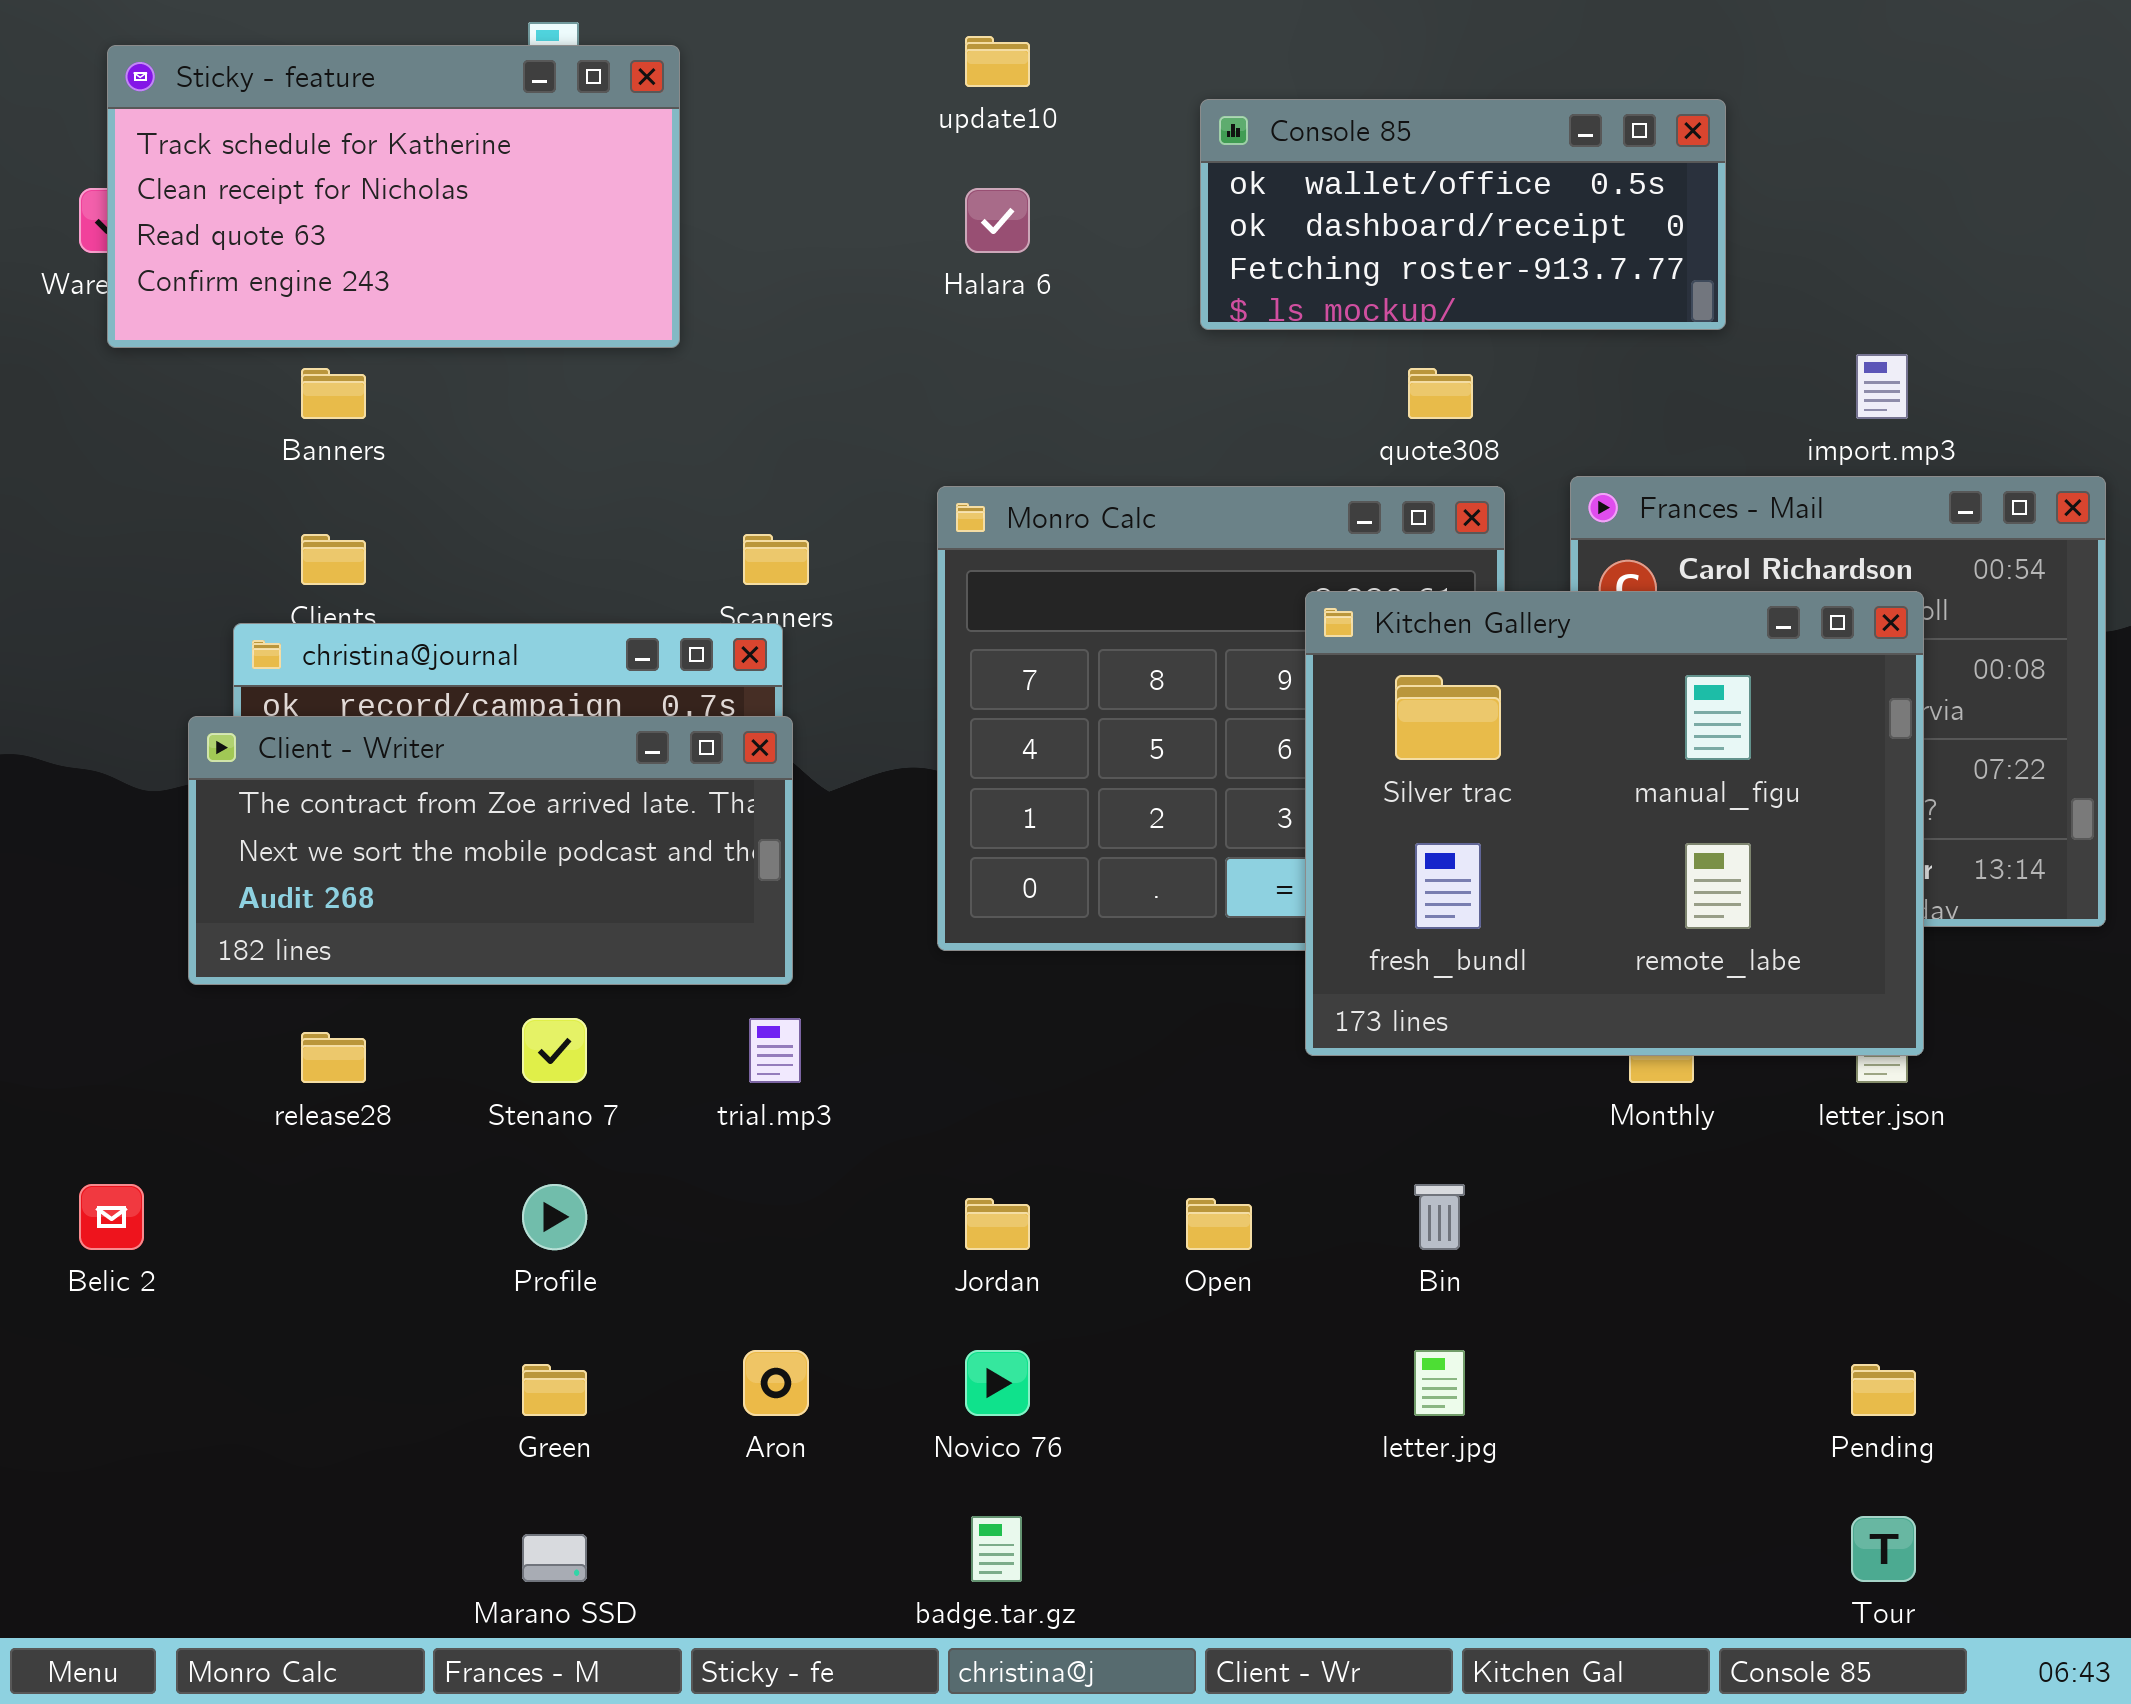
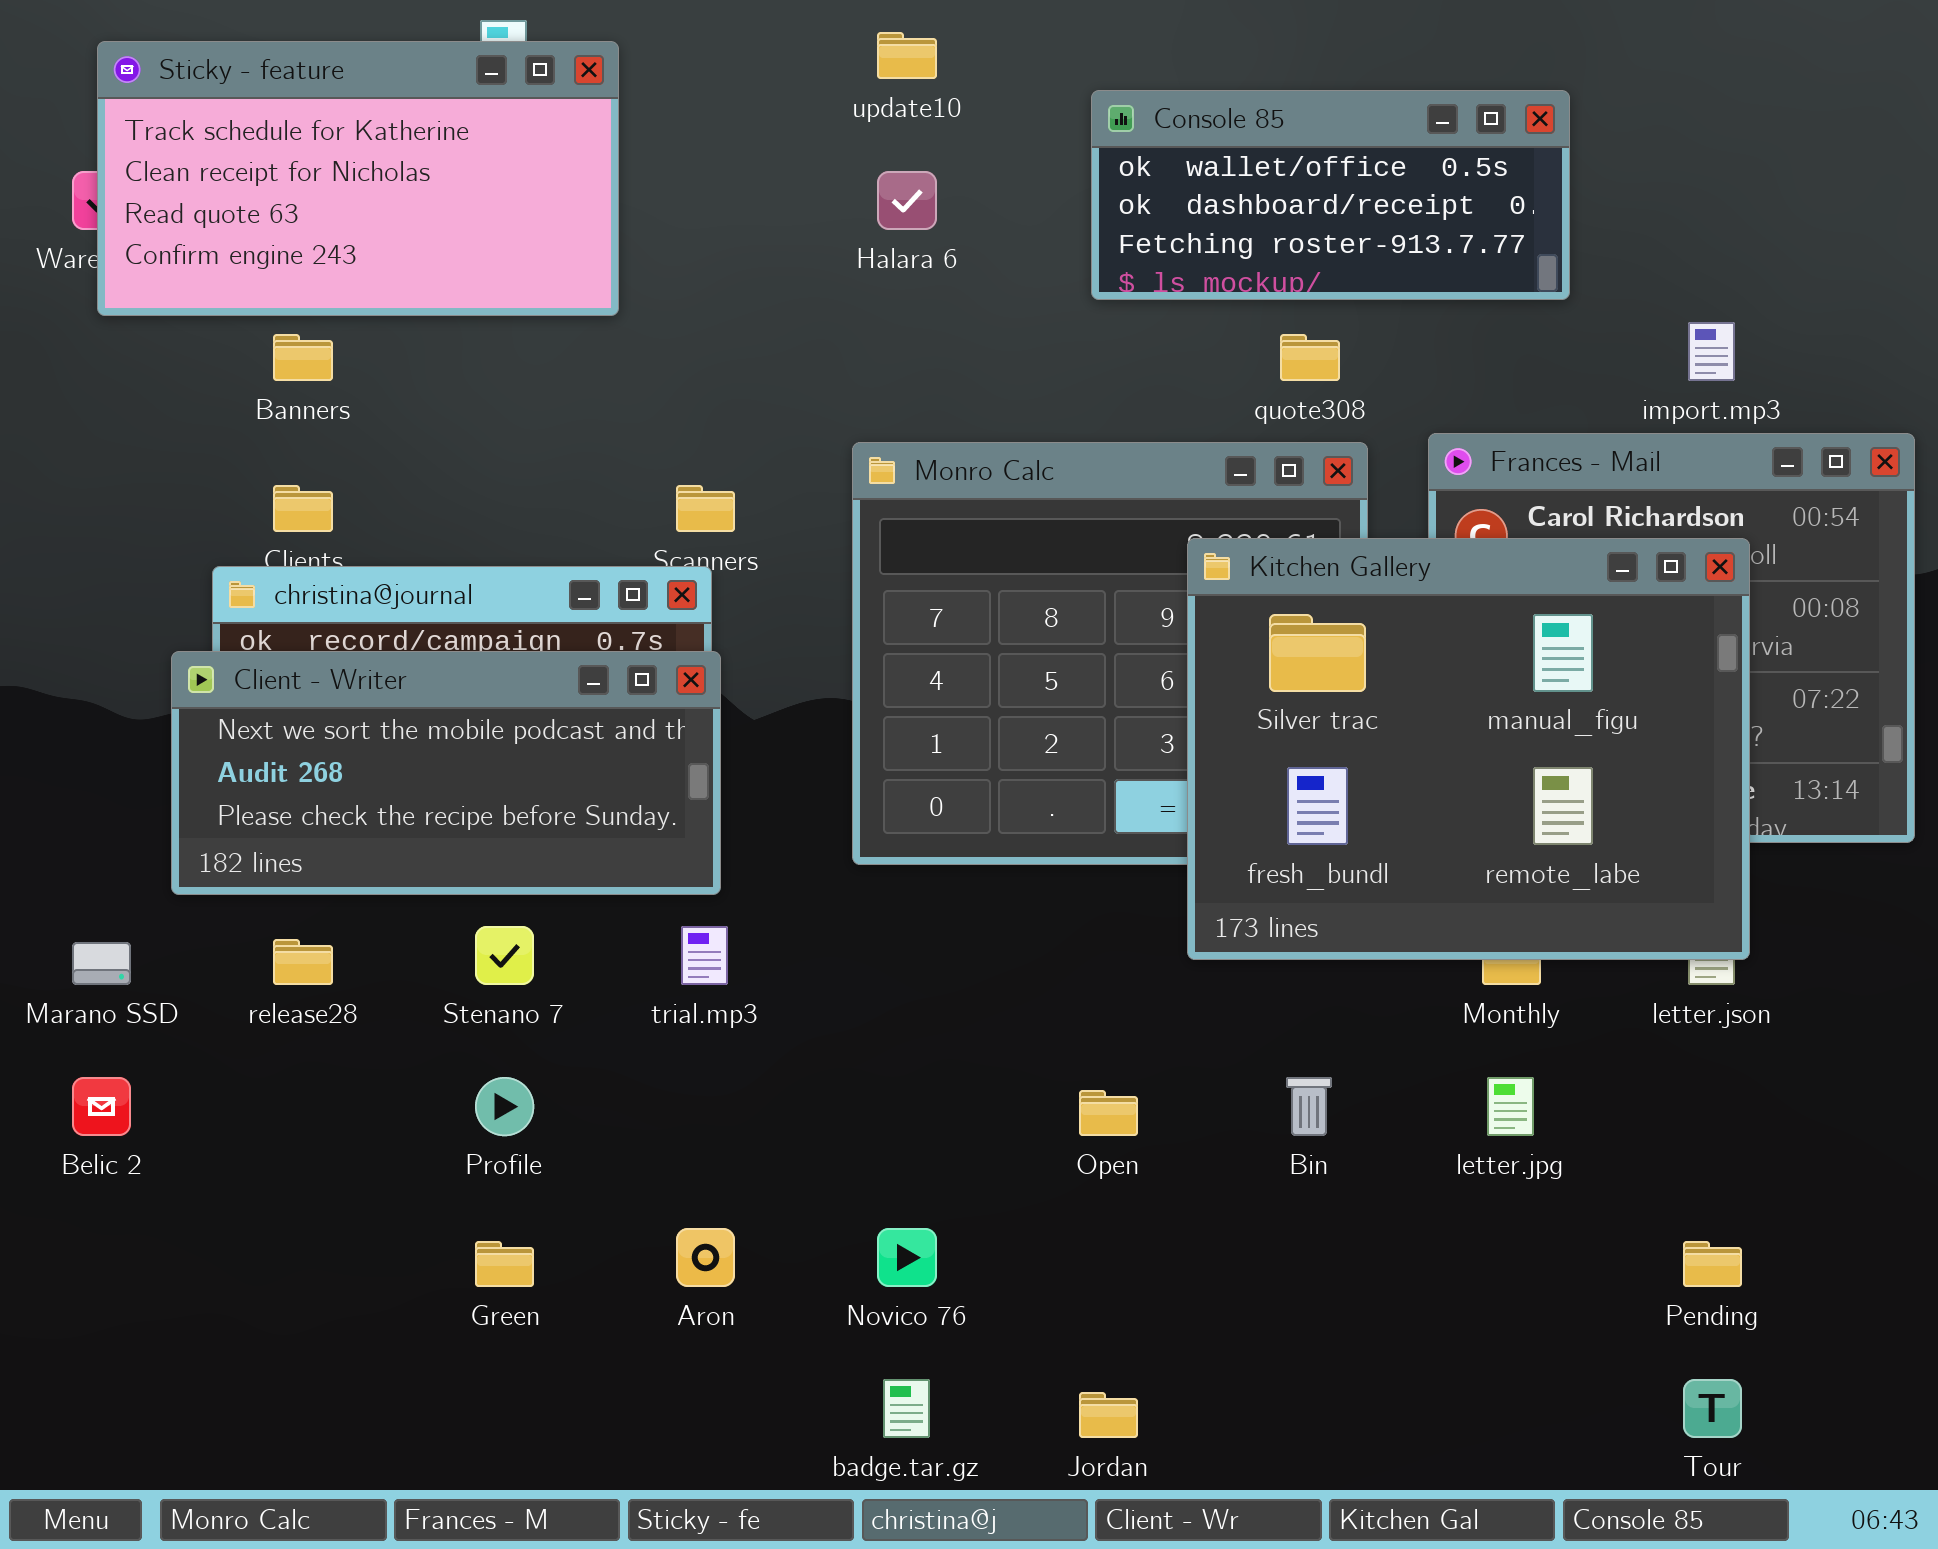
Client - Writer: [188,716,793,985] -> [171,651,721,895], scrolled down 1 row
Jordan: [965,1198,1030,1250] -> [1079,1392,1138,1438], moved
letter.jpg: [1414,1350,1465,1416] -> [1487,1077,1534,1136], moved
Marano SSD: [522,1534,587,1582] -> [72,942,131,985], moved

